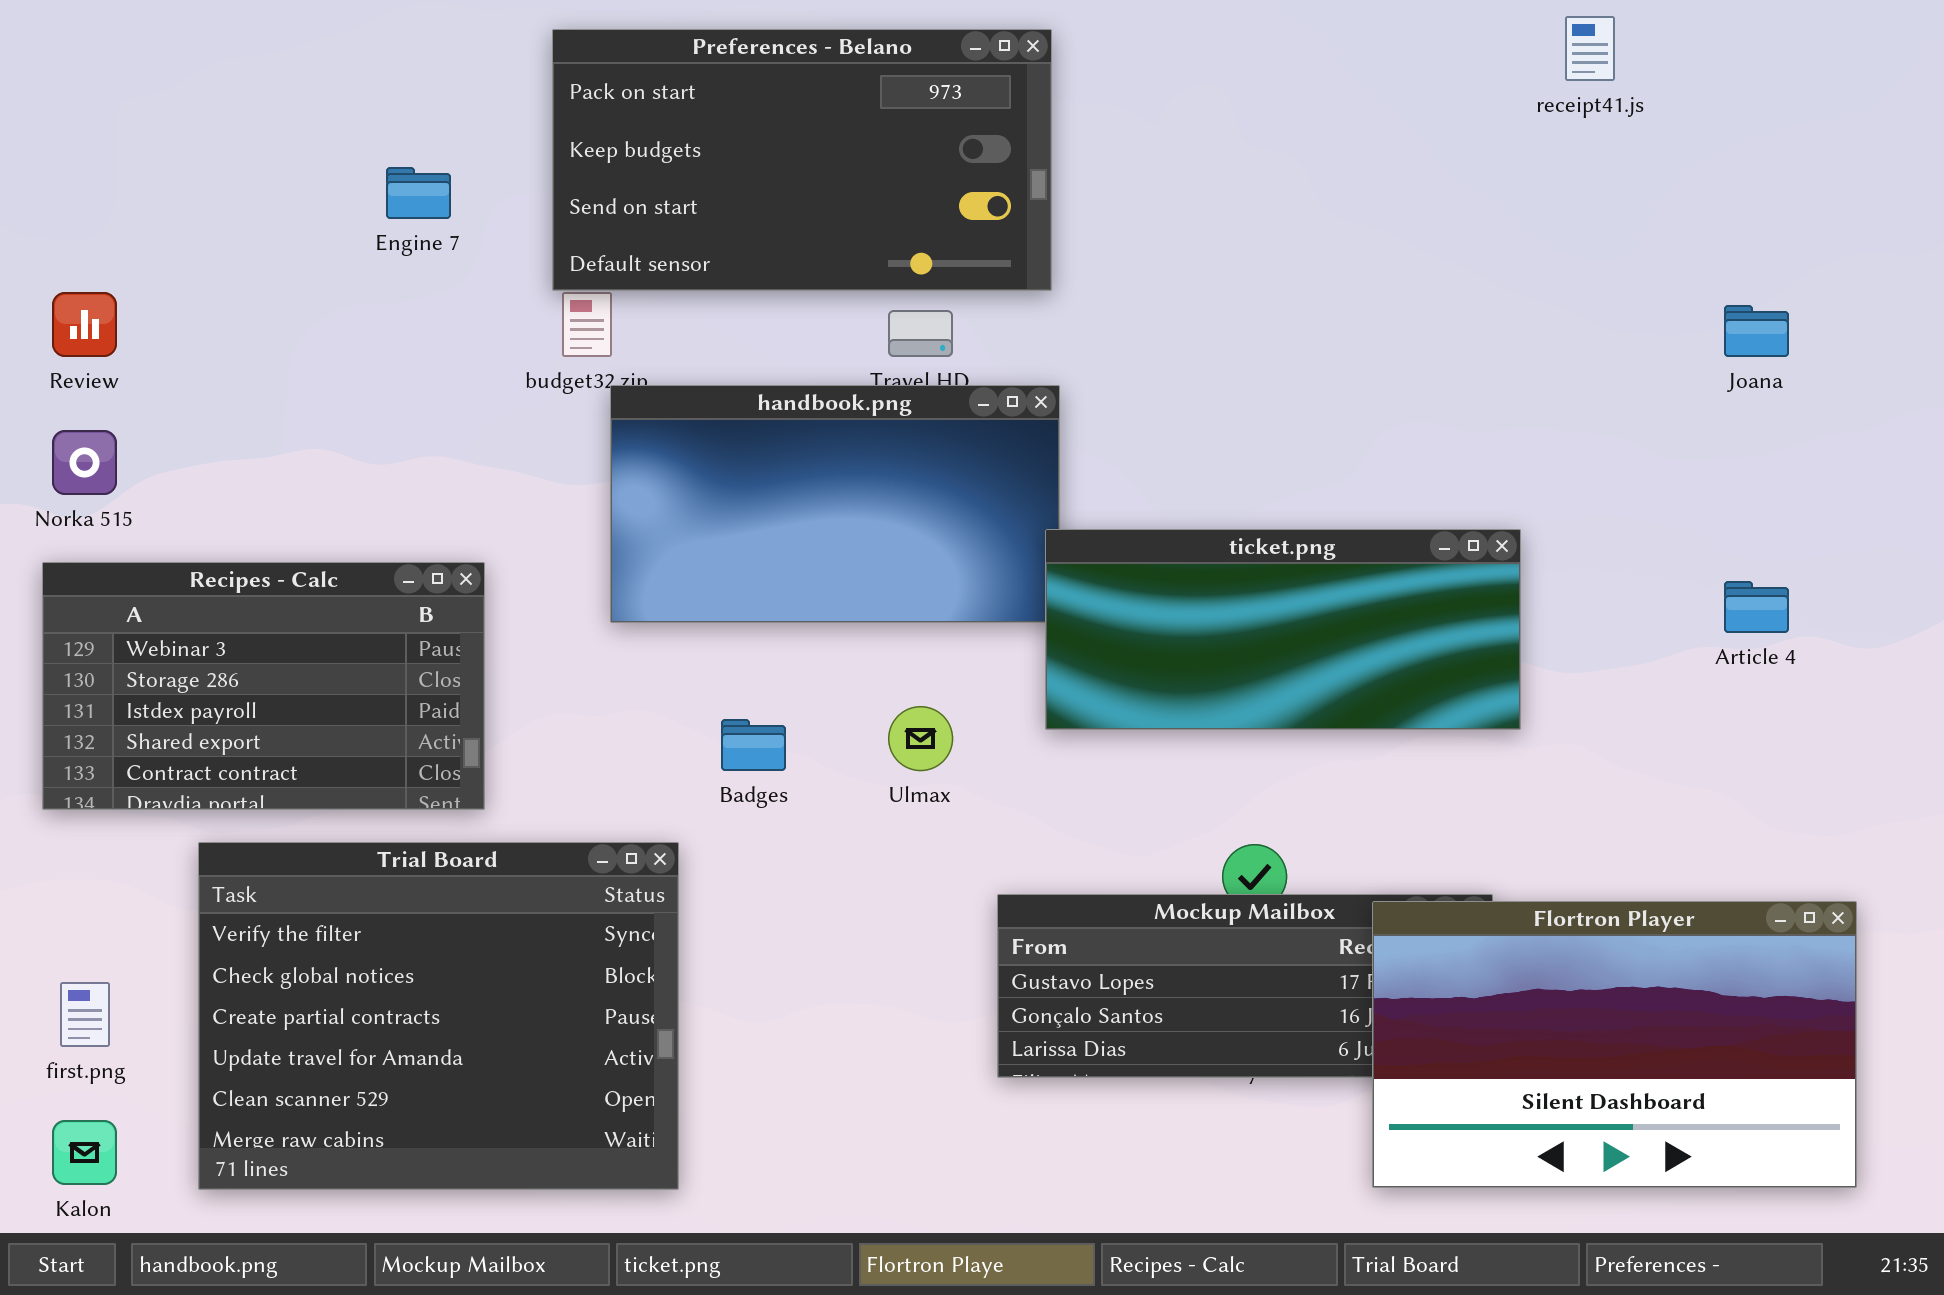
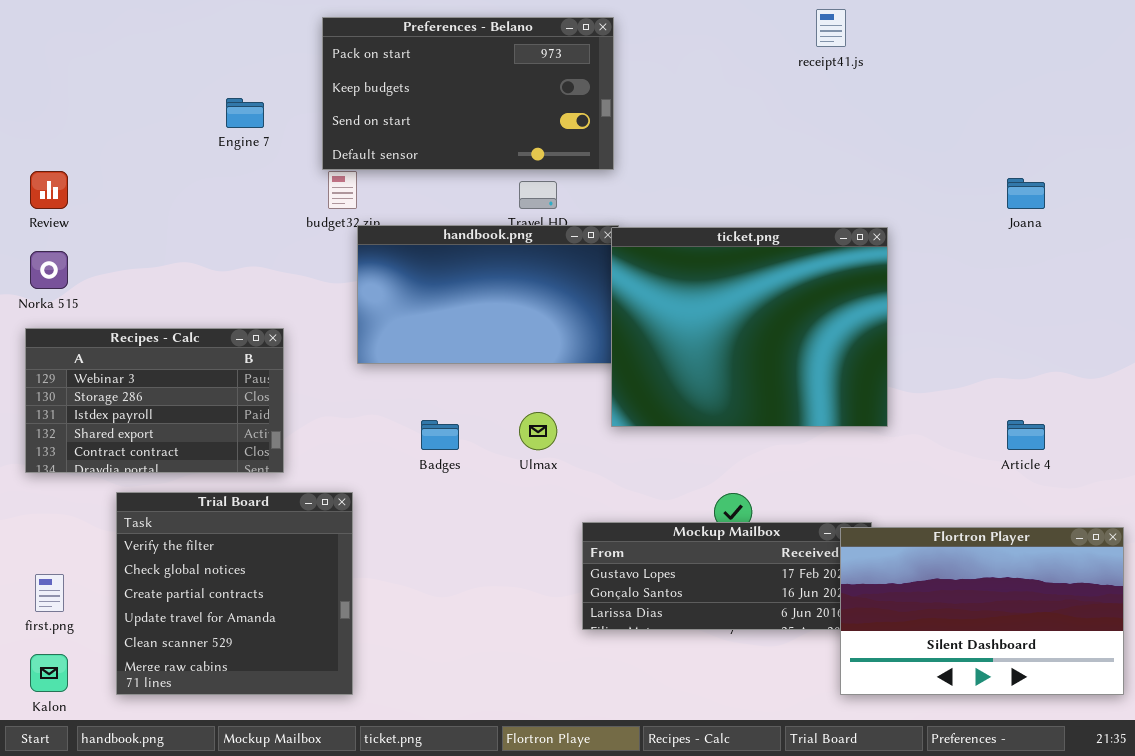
receipt41.js: [1565,16,1615,81] -> [816,9,846,47], moved
ticket.png: [1045,529,1521,730] -> [611,227,888,427], resized
Article 4: [1724,581,1789,633] -> [1007,420,1045,450], moved
Trial Board: [198,842,679,1190] -> [116,492,353,695], resized
Flortron Player: [1372,901,1857,1188] -> [840,527,1124,695], moved

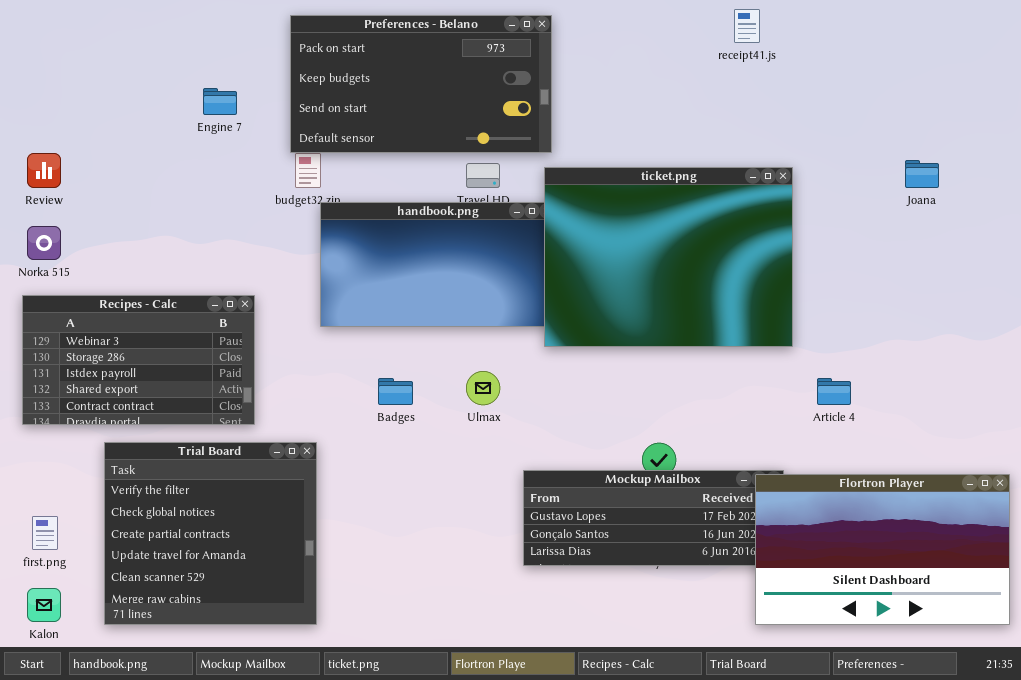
ticket.png: [611,227,888,427] -> [544,167,793,347], moved
Article 4: [1007,420,1045,450] -> [817,378,851,405], moved

